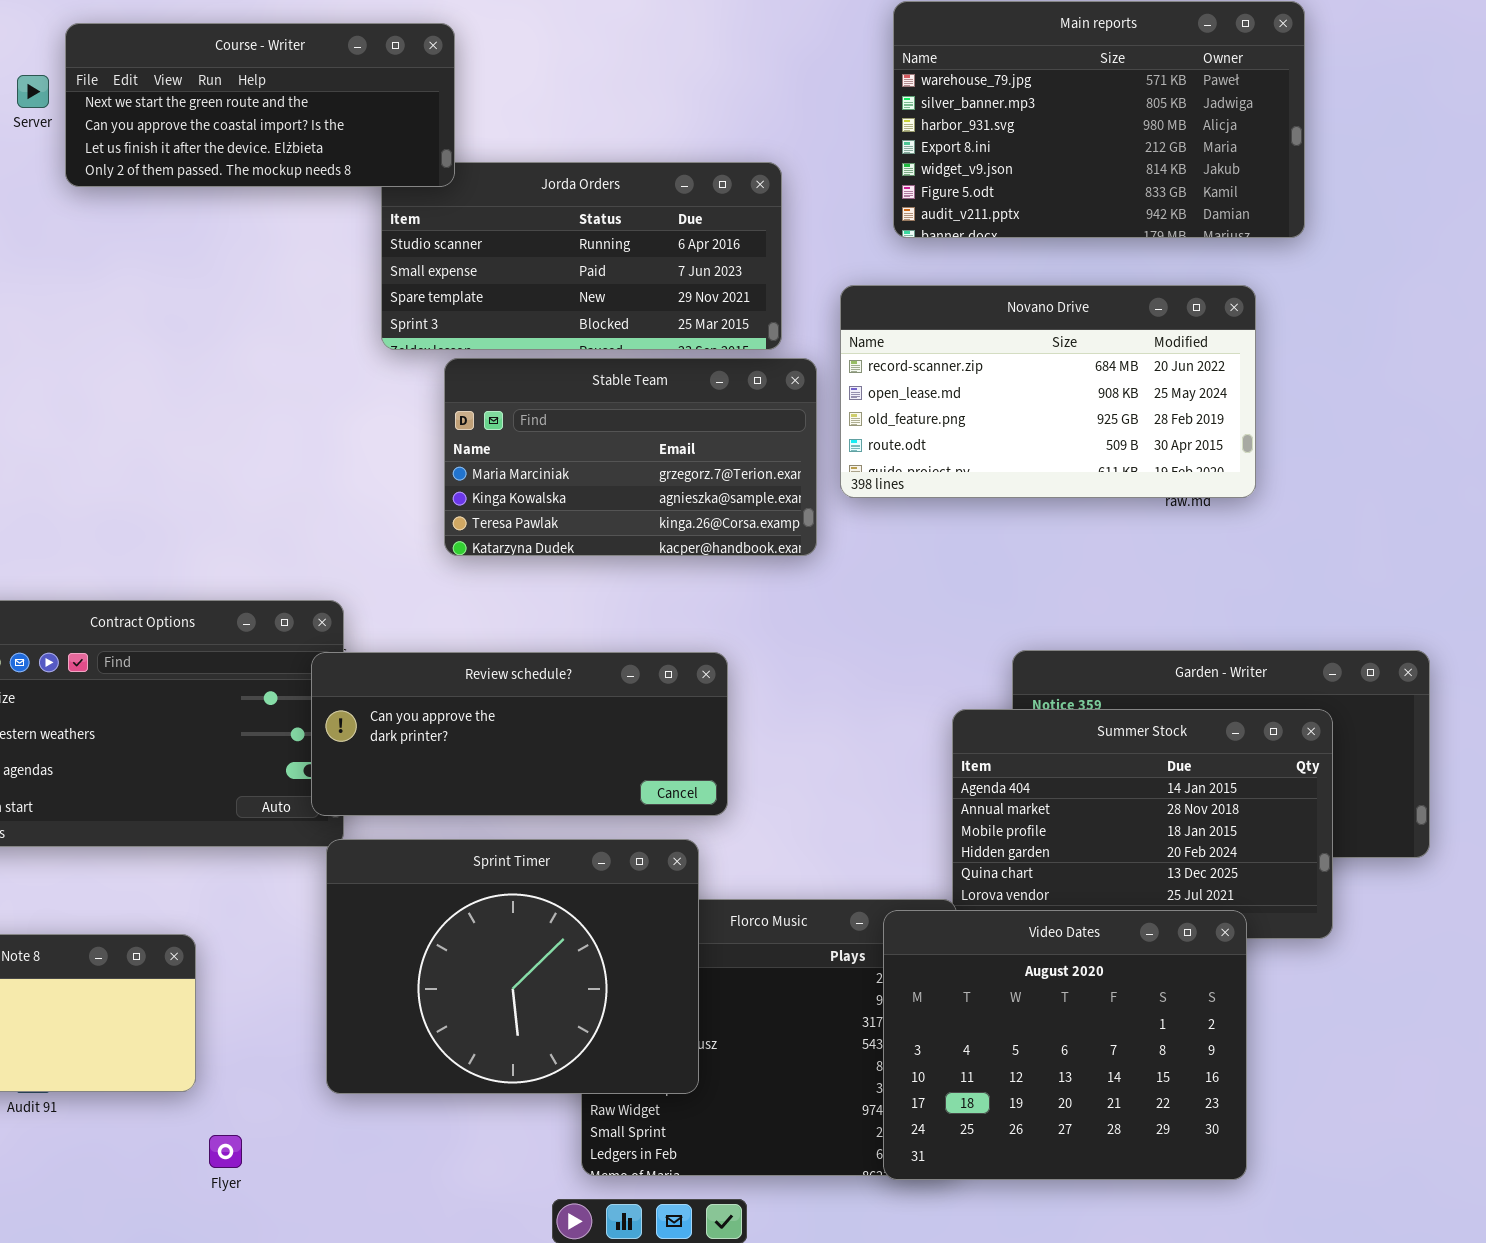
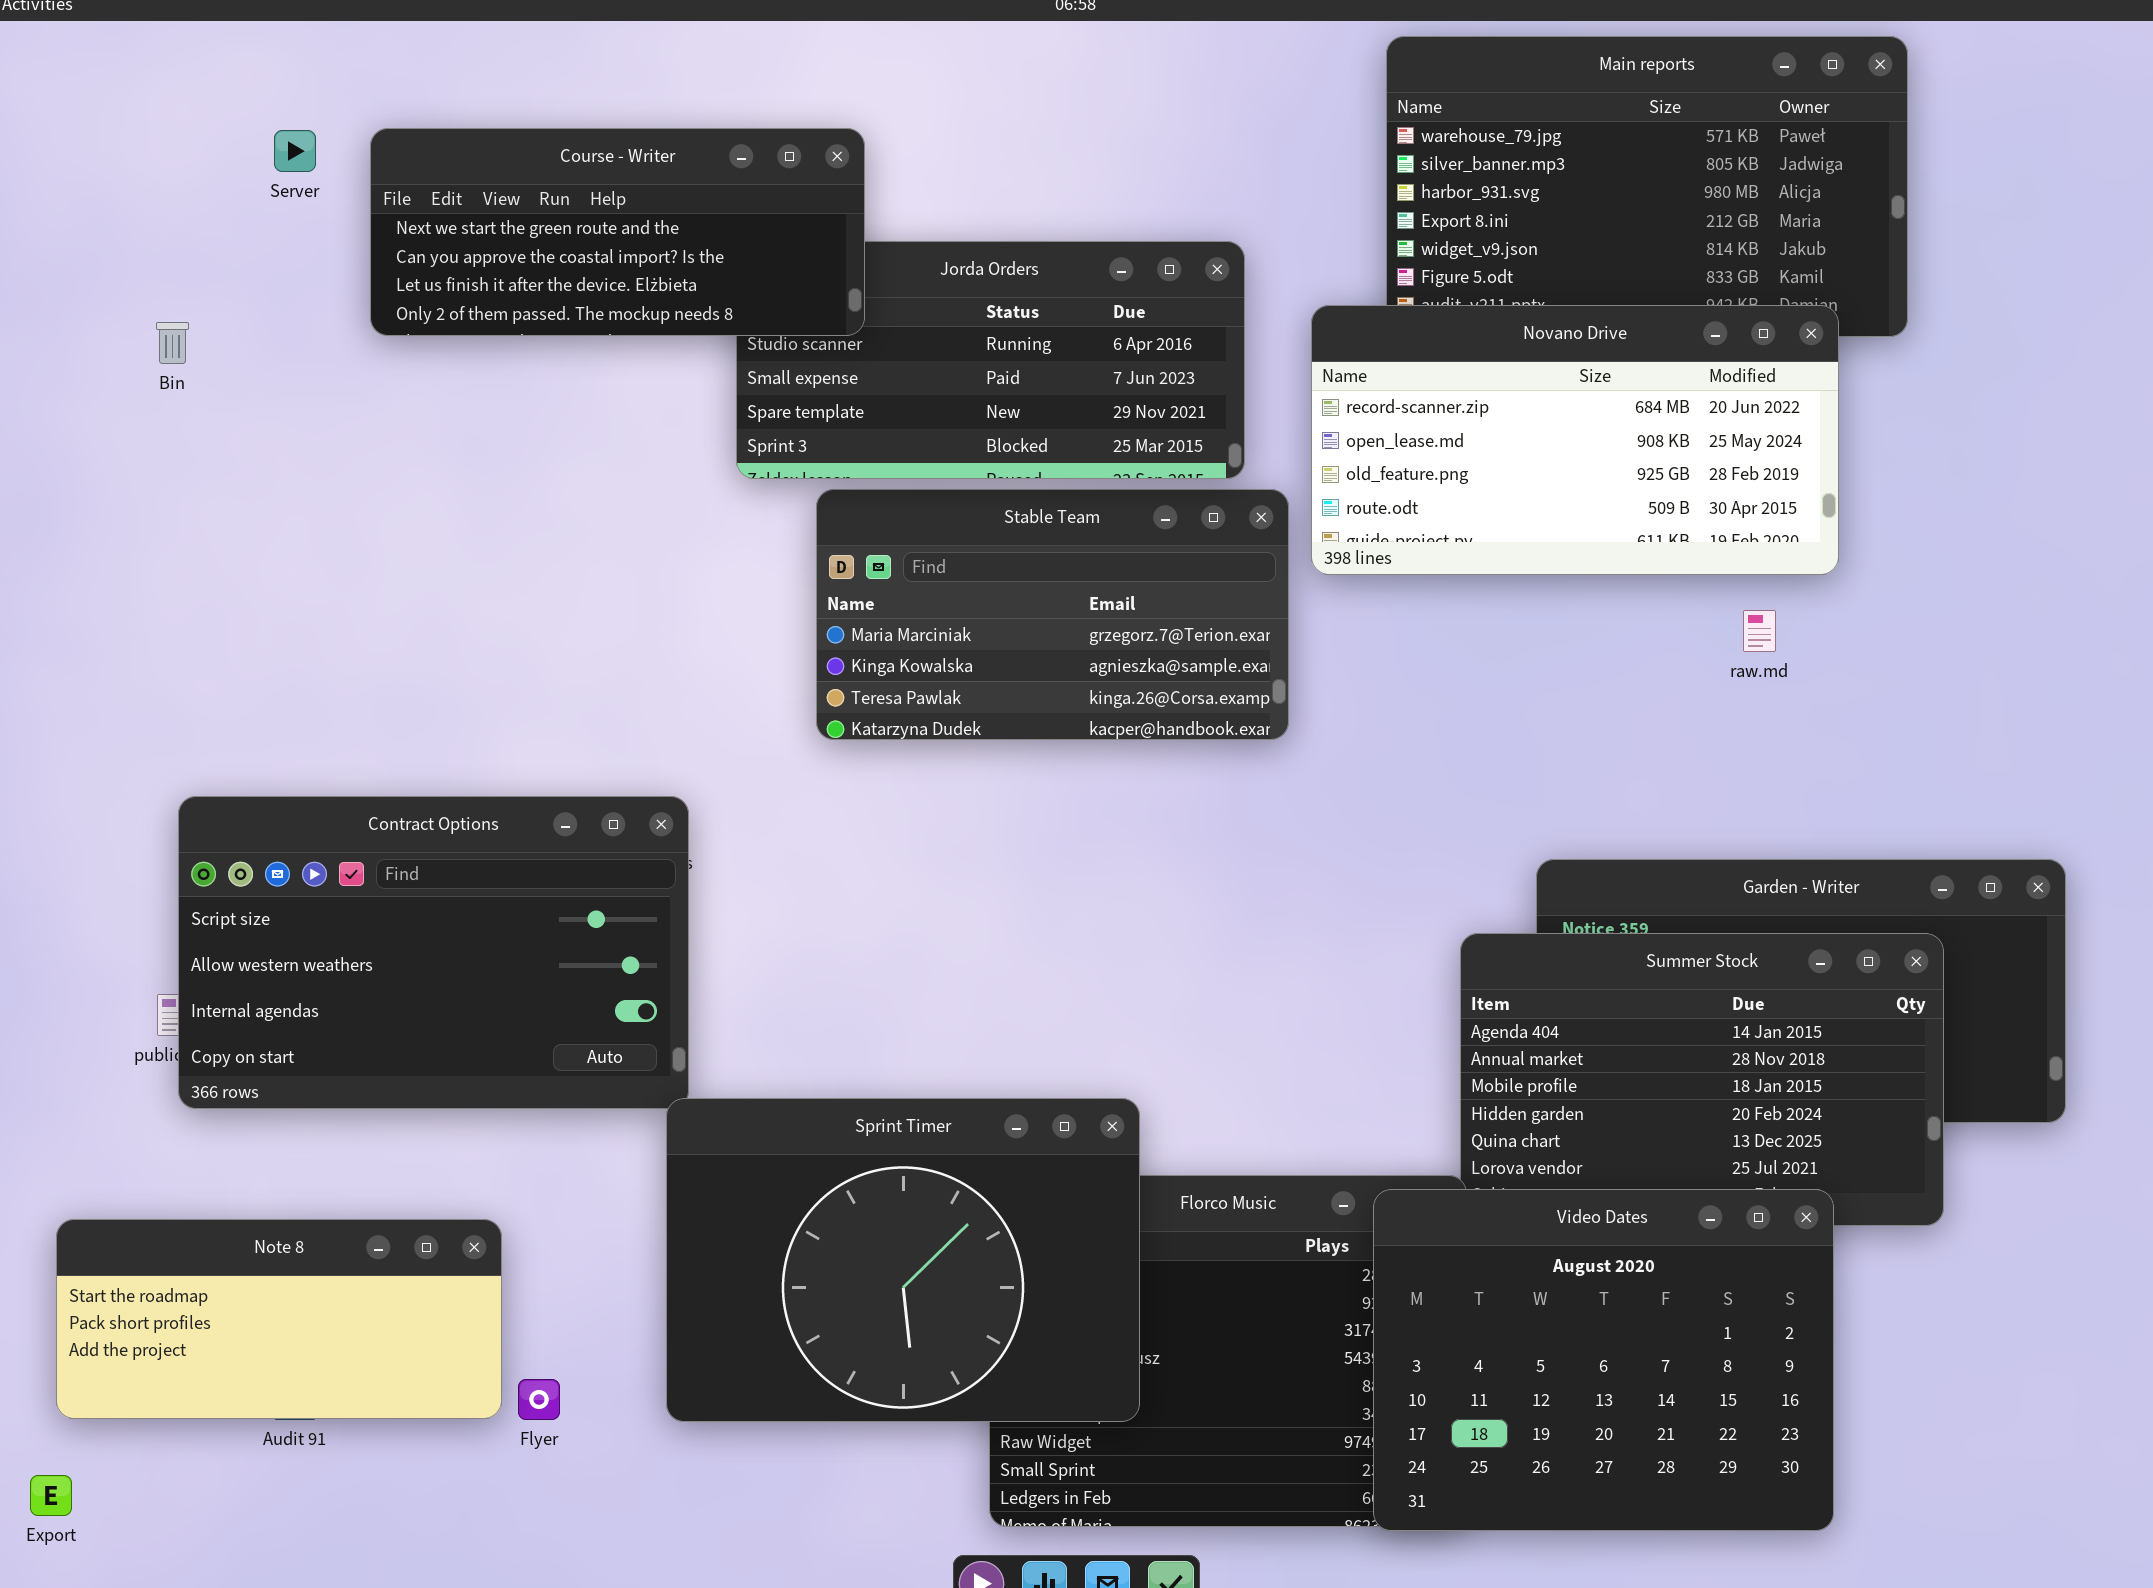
Course - Writer: [65,23,455,187] -> [370,128,865,336], moved
Novano Drive: [840,285,1256,498] -> [1311,305,1839,575], moved
Review schedule?: [311,652,728,816] -> none, closed
Flyer: [209,1135,242,1168] -> [518,1379,560,1420], moved

